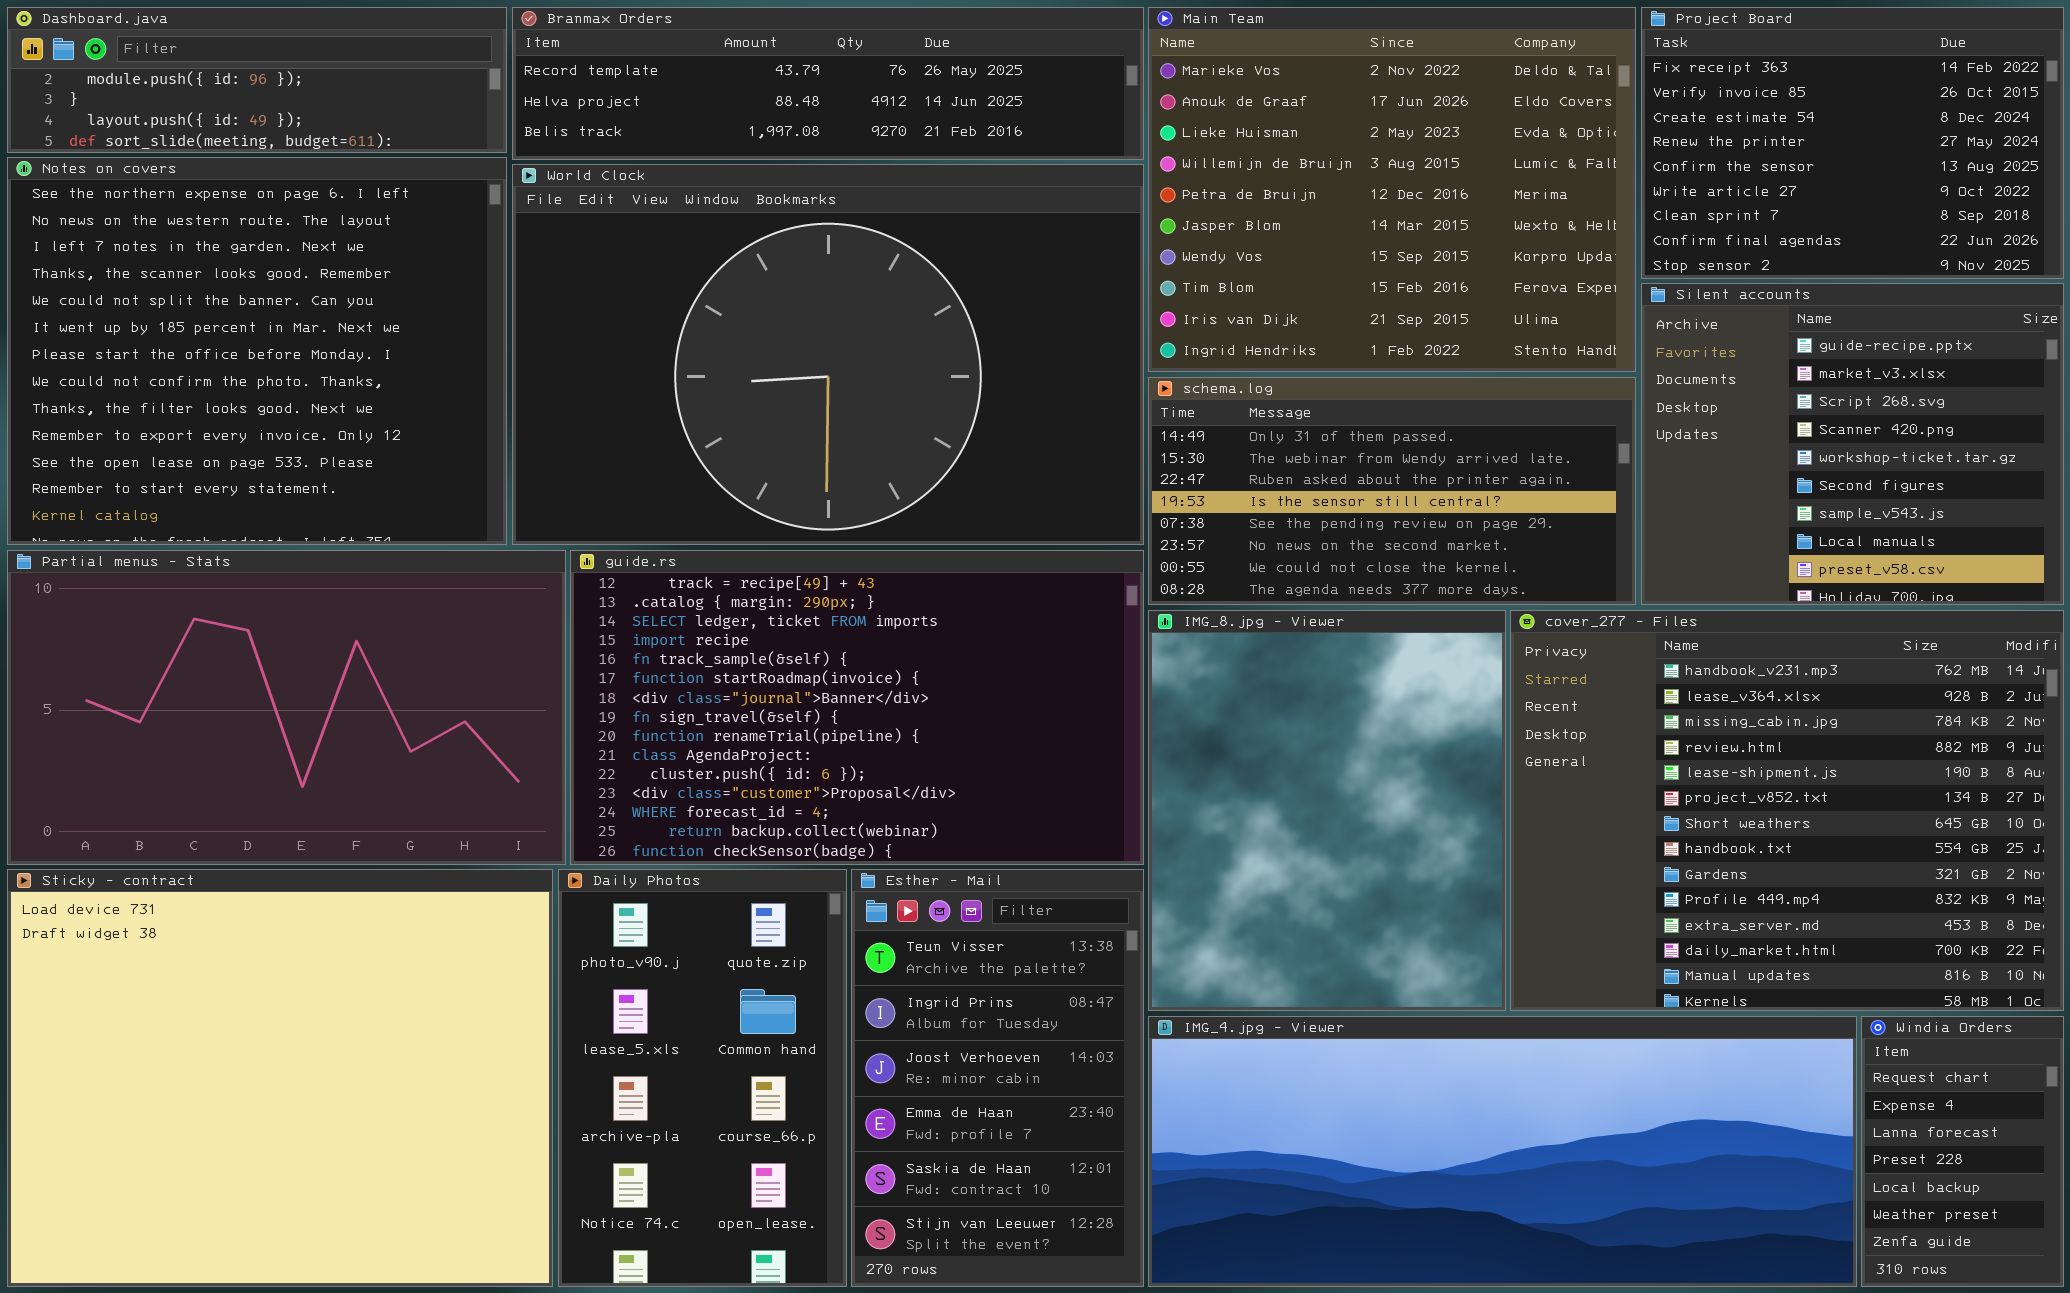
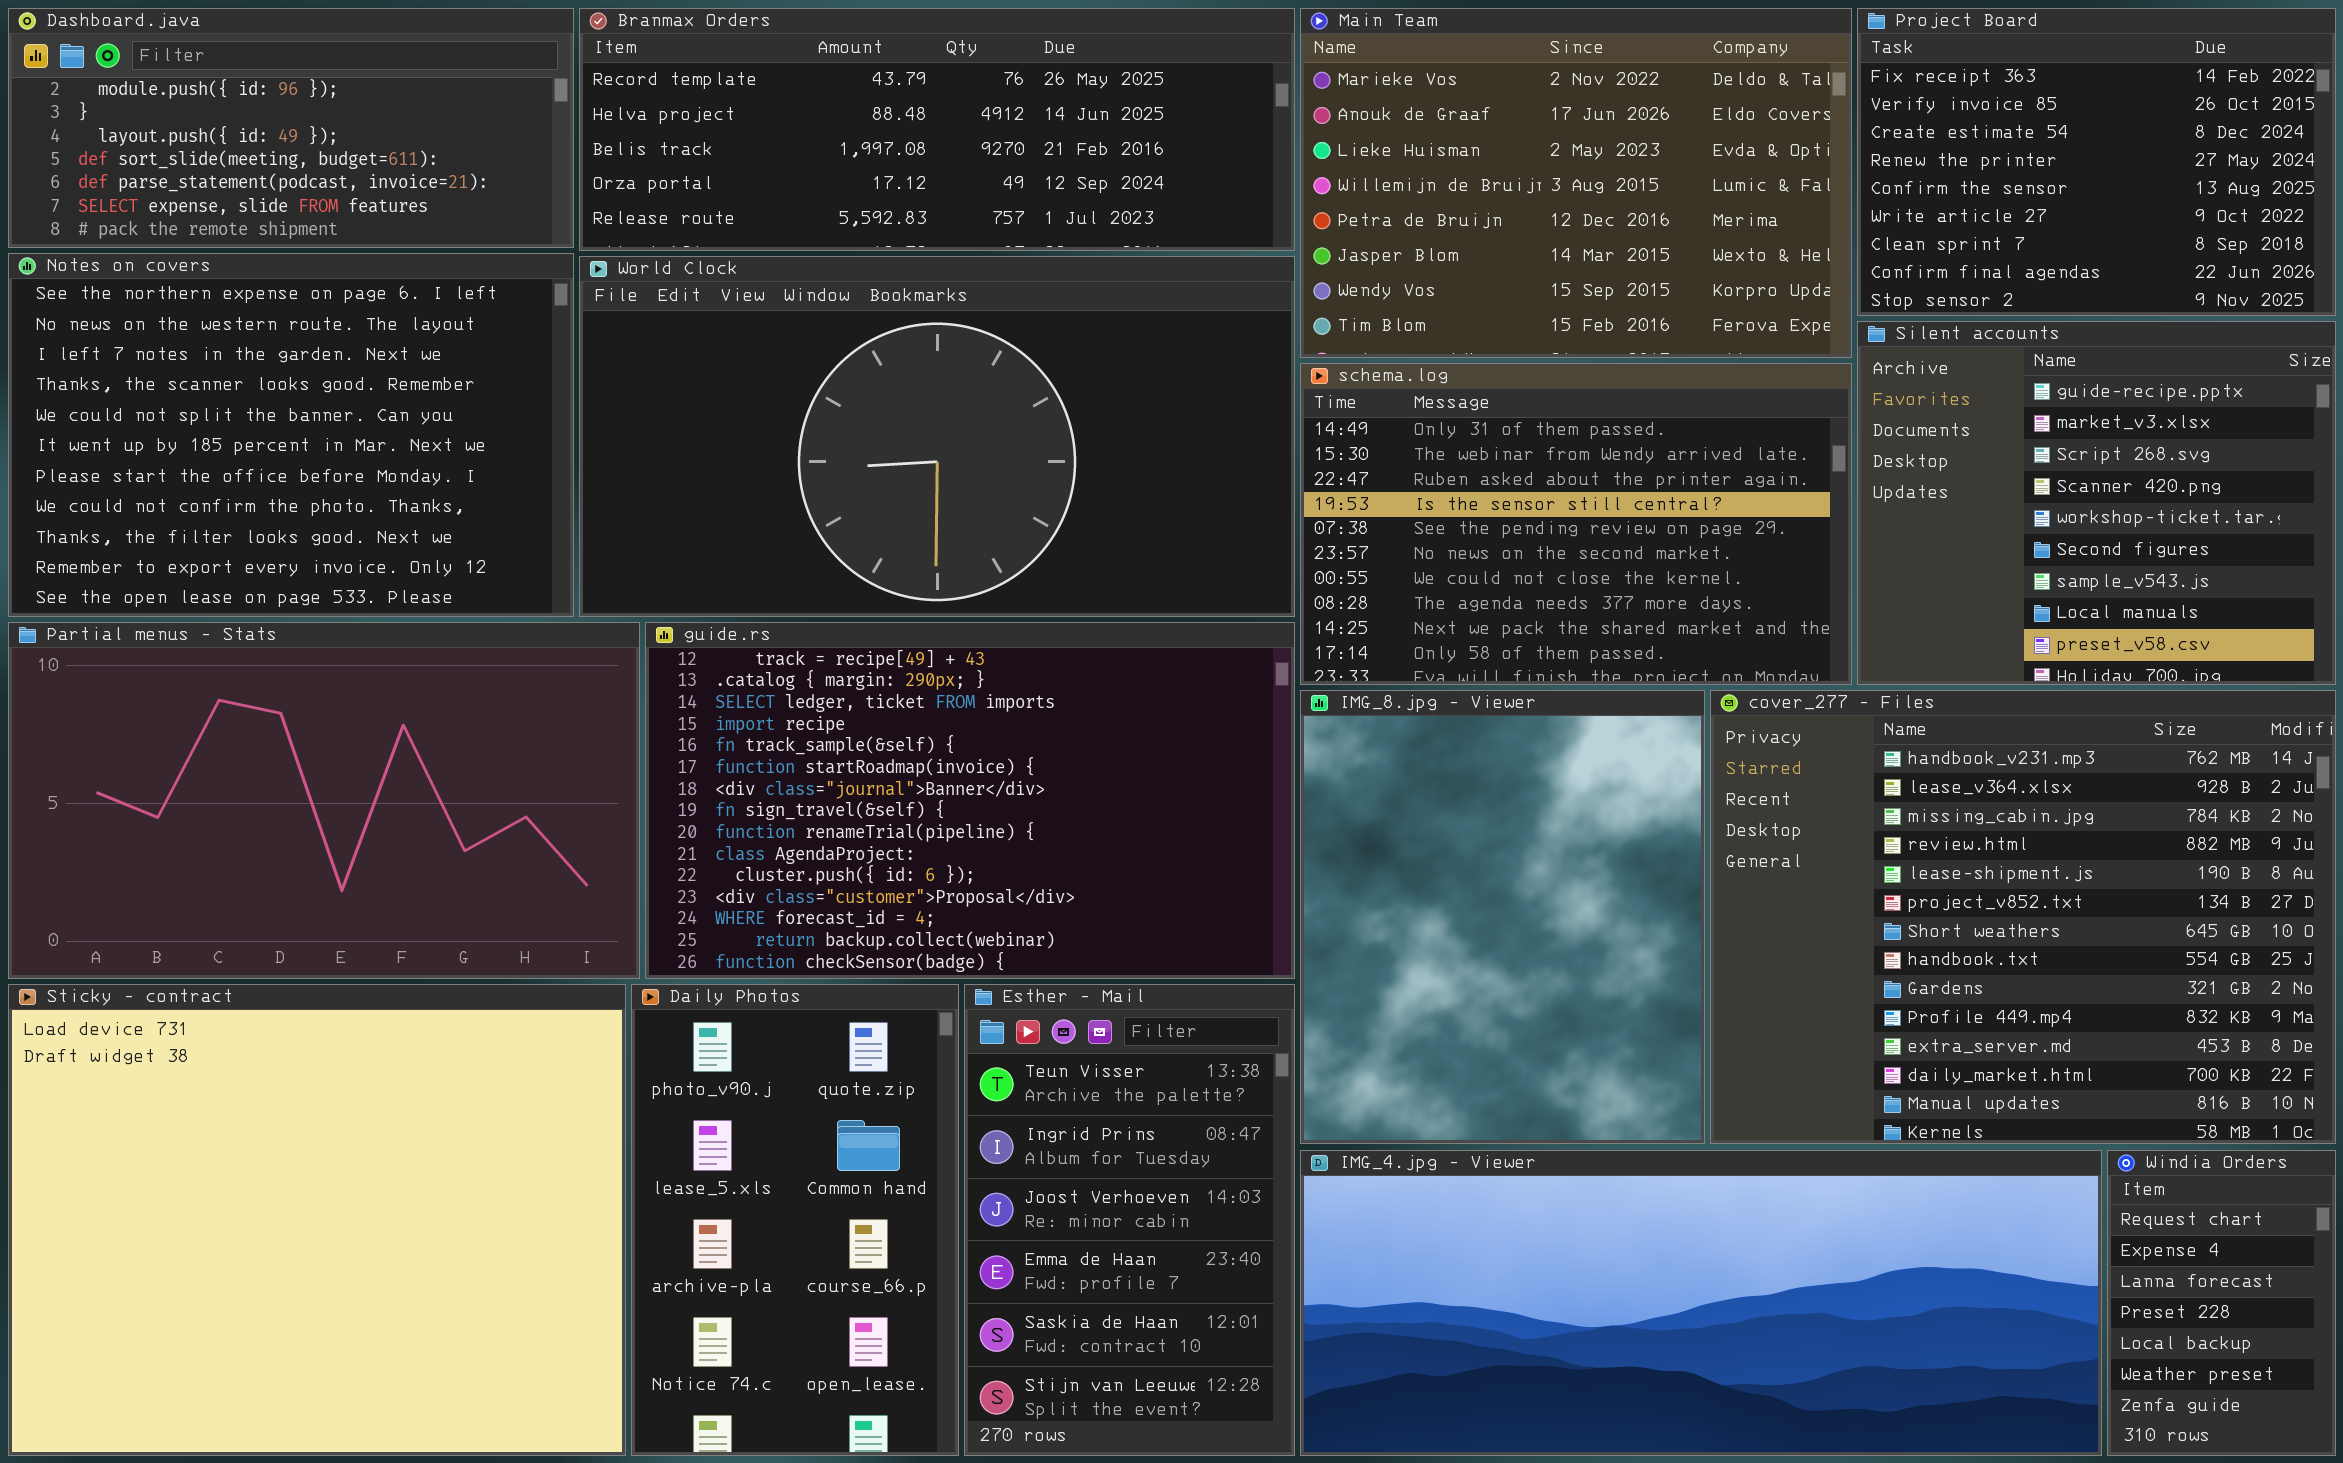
Dashboard.java: [7,7,507,153] -> [8,8,574,248], resized
Branmax Orders: [512,7,1144,160] -> [579,8,1295,251], resized
Main Team: [1148,7,1636,372] -> [1300,8,1852,358], resized
Notes on covers: [7,157,507,545] -> [8,253,574,617], resized
World Clock: [512,164,1144,545] -> [579,256,1295,617], resized
schema.log: [1148,377,1636,605] -> [1300,363,1852,685], resized

